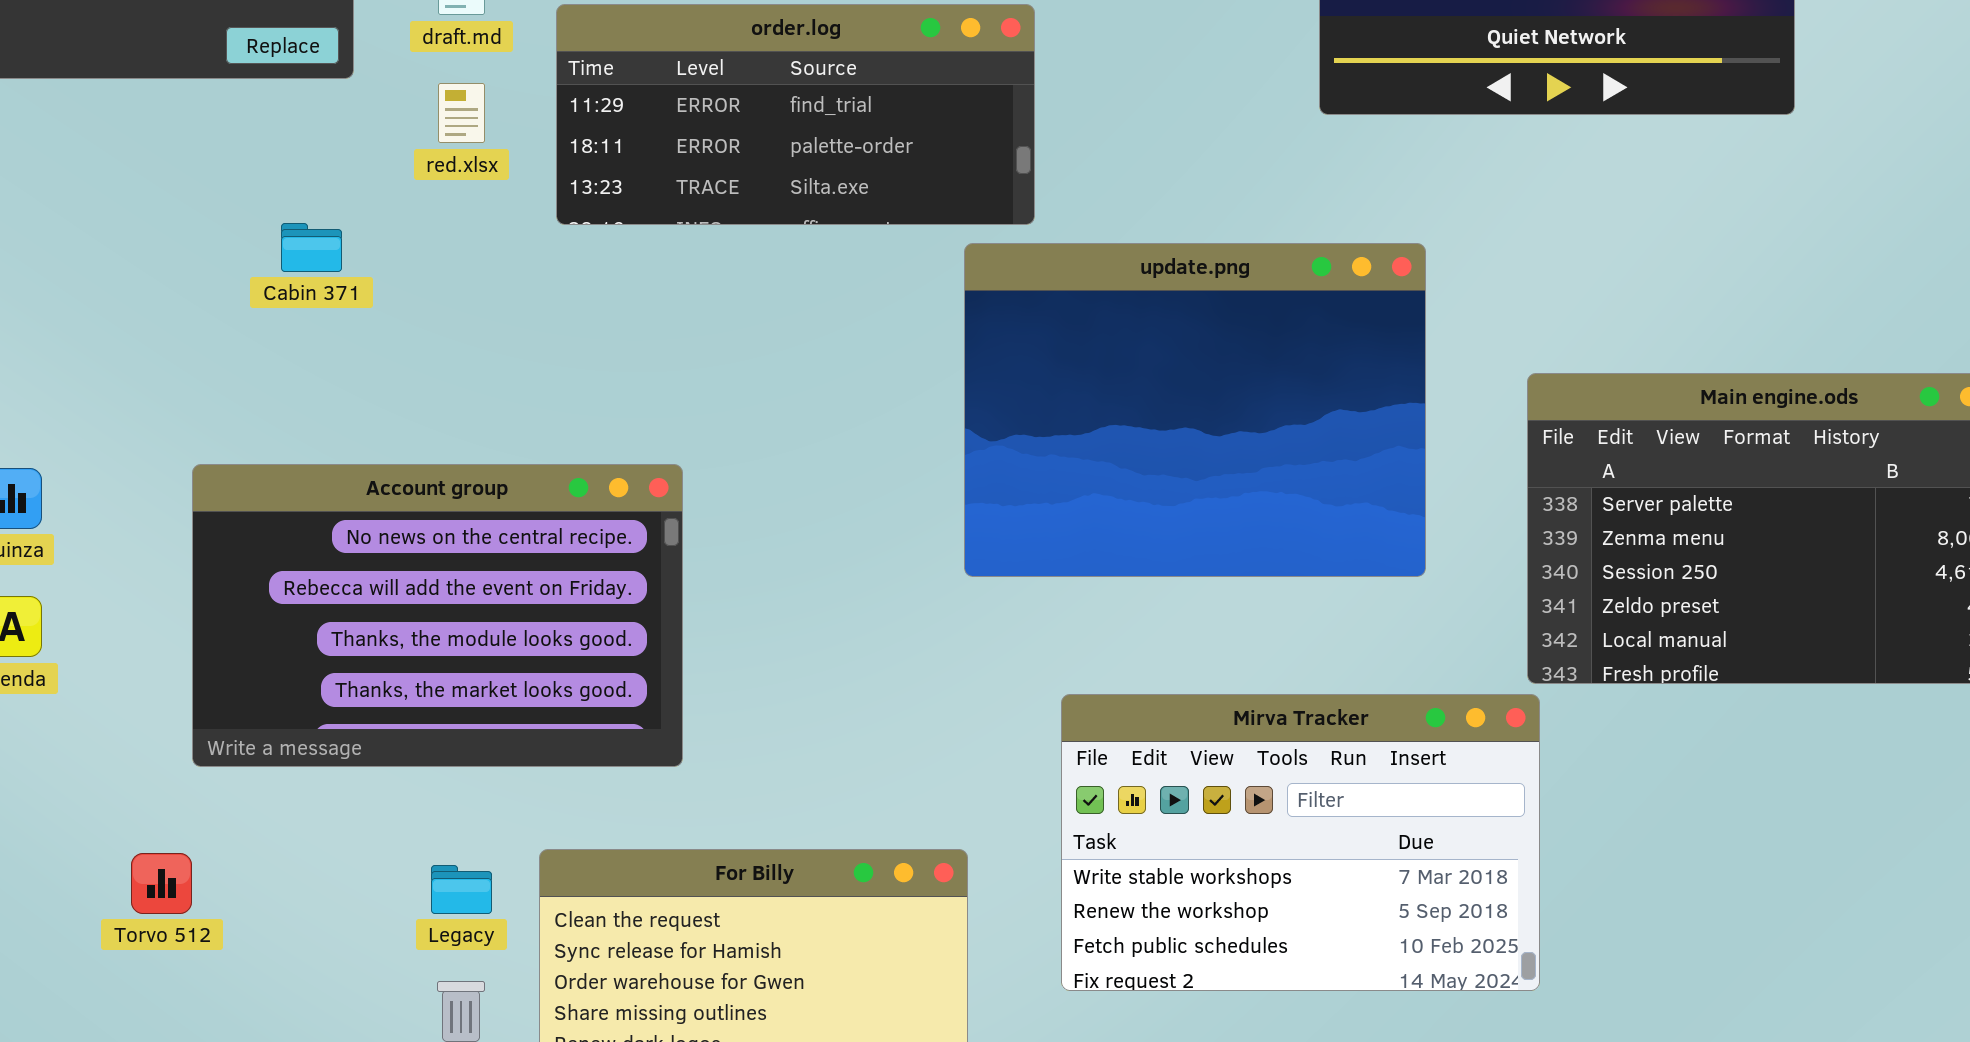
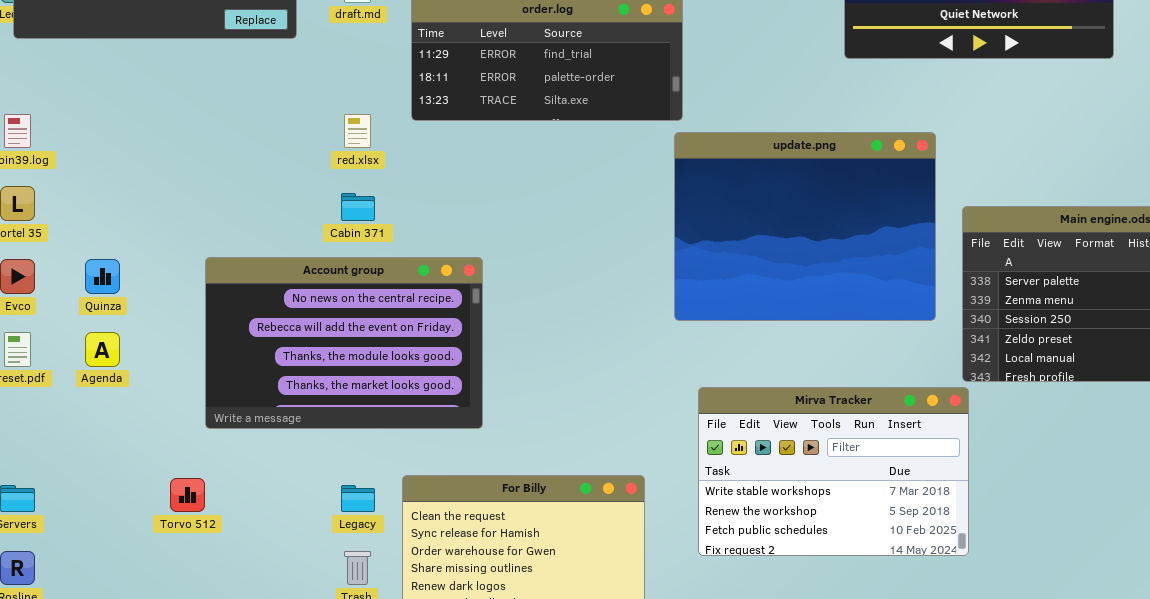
red.xlsx: [438,83,485,143] -> [344,114,371,148], moved
Cabin 371: [281,223,342,272] -> [341,193,375,221], moved
update.png: [964,243,1426,577] -> [674,132,936,321], moved

